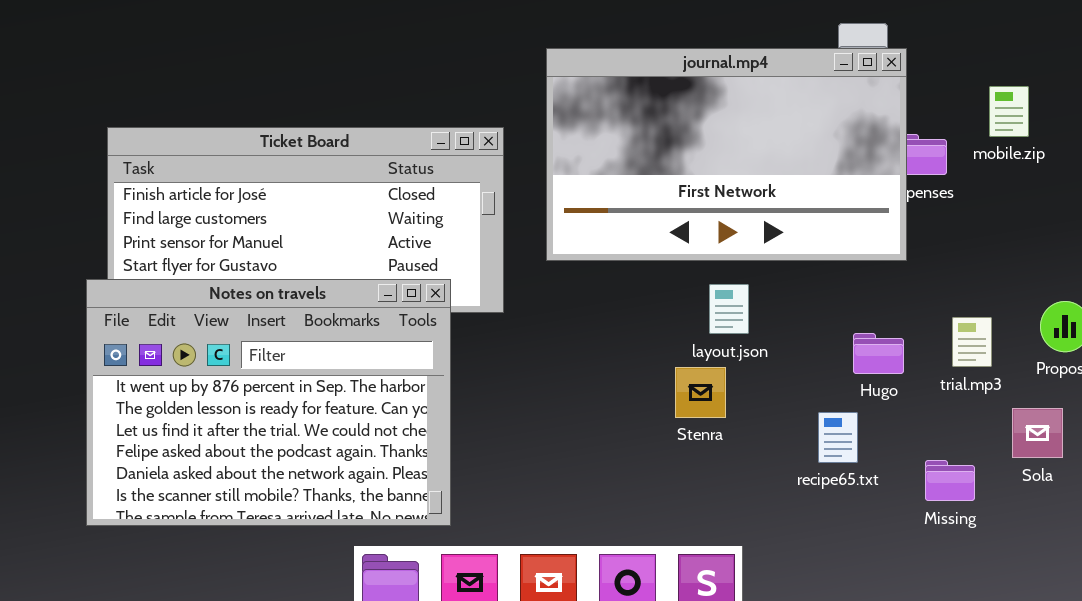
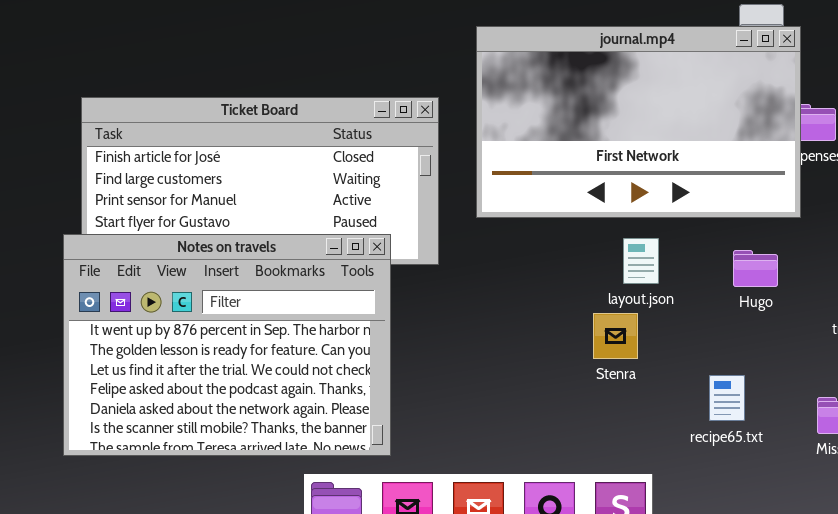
Hugo: [853,333,904,374] -> [733,250,778,287], moved
recipe65.txt: [818,412,858,463] -> [709,375,745,421], moved

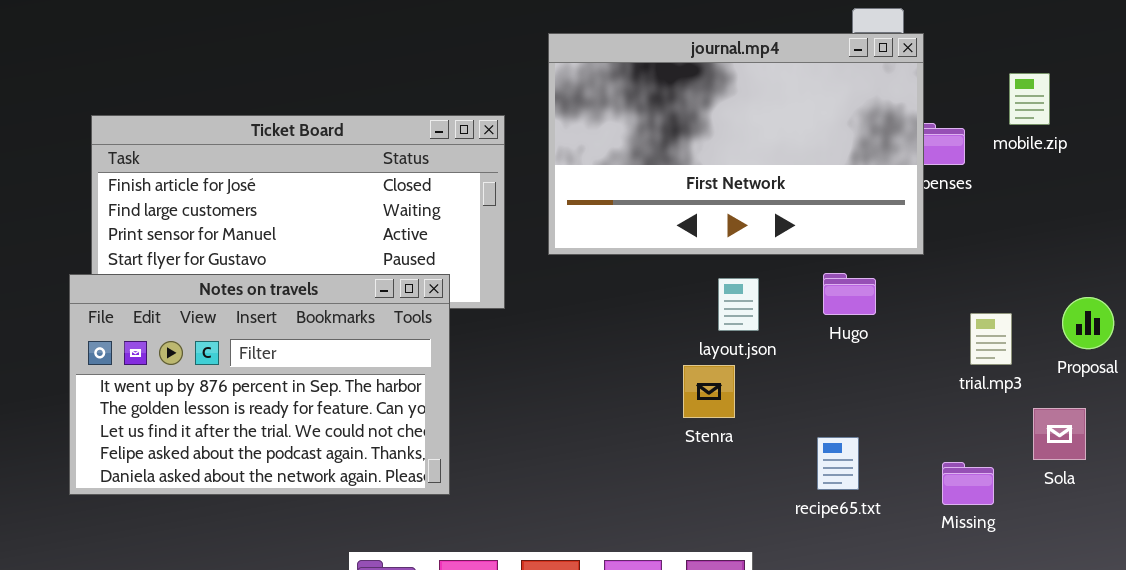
Notes on travels: [63,234,391,456] -> [69,274,450,495], resized
Hugo: [733,250,778,287] -> [823,273,876,315], moved

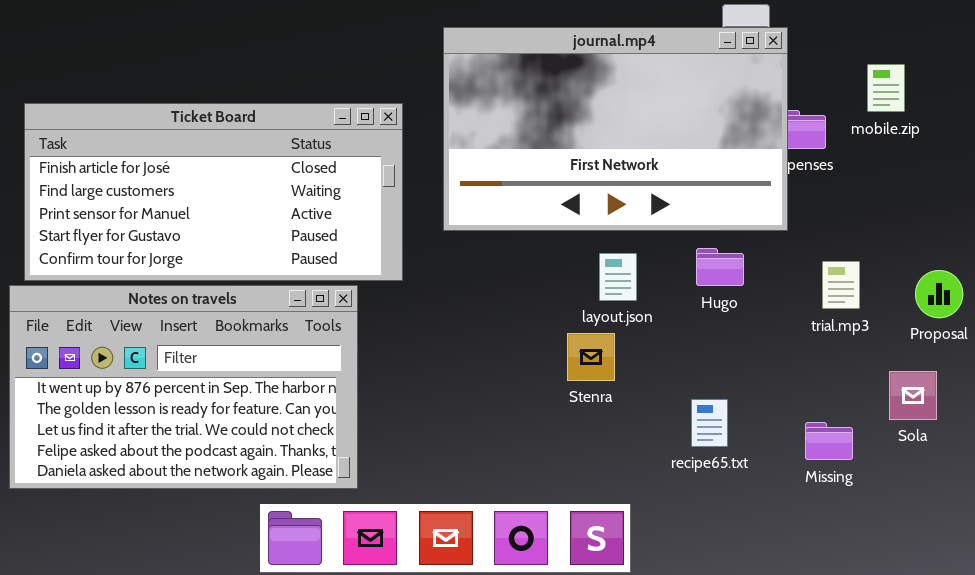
Notes on travels: [69,274,450,495] -> [9,285,358,489], moved
trial.mp3: [970,313,1012,365] -> [822,261,860,309], moved

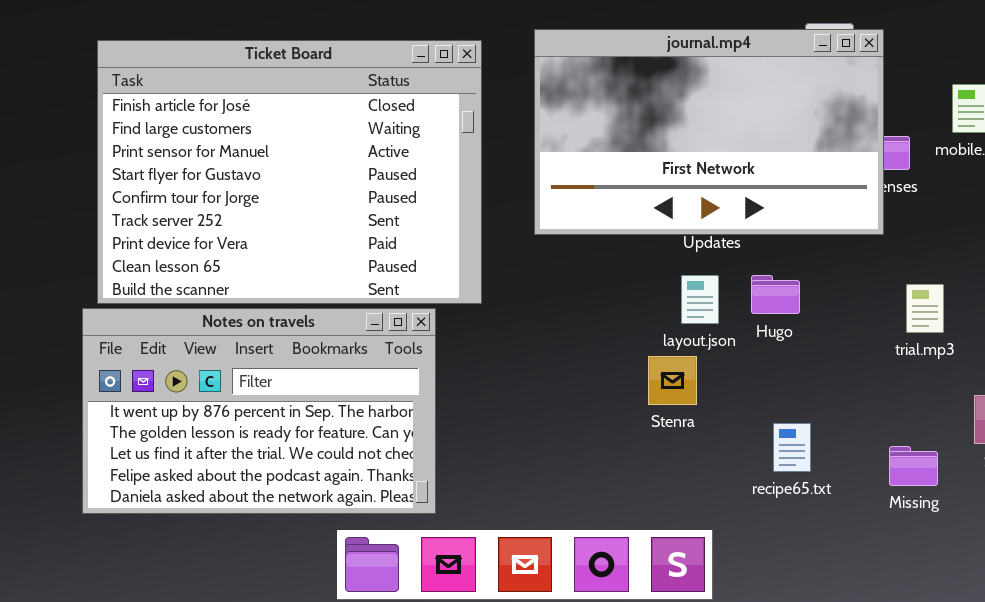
journal.mp4: [443,27,788,231] -> [534,29,884,235], moved
Ticket Board: [24,103,403,281] -> [97,40,482,304], resized
Hugo: [696,248,744,286] -> [751,275,800,314], moved

